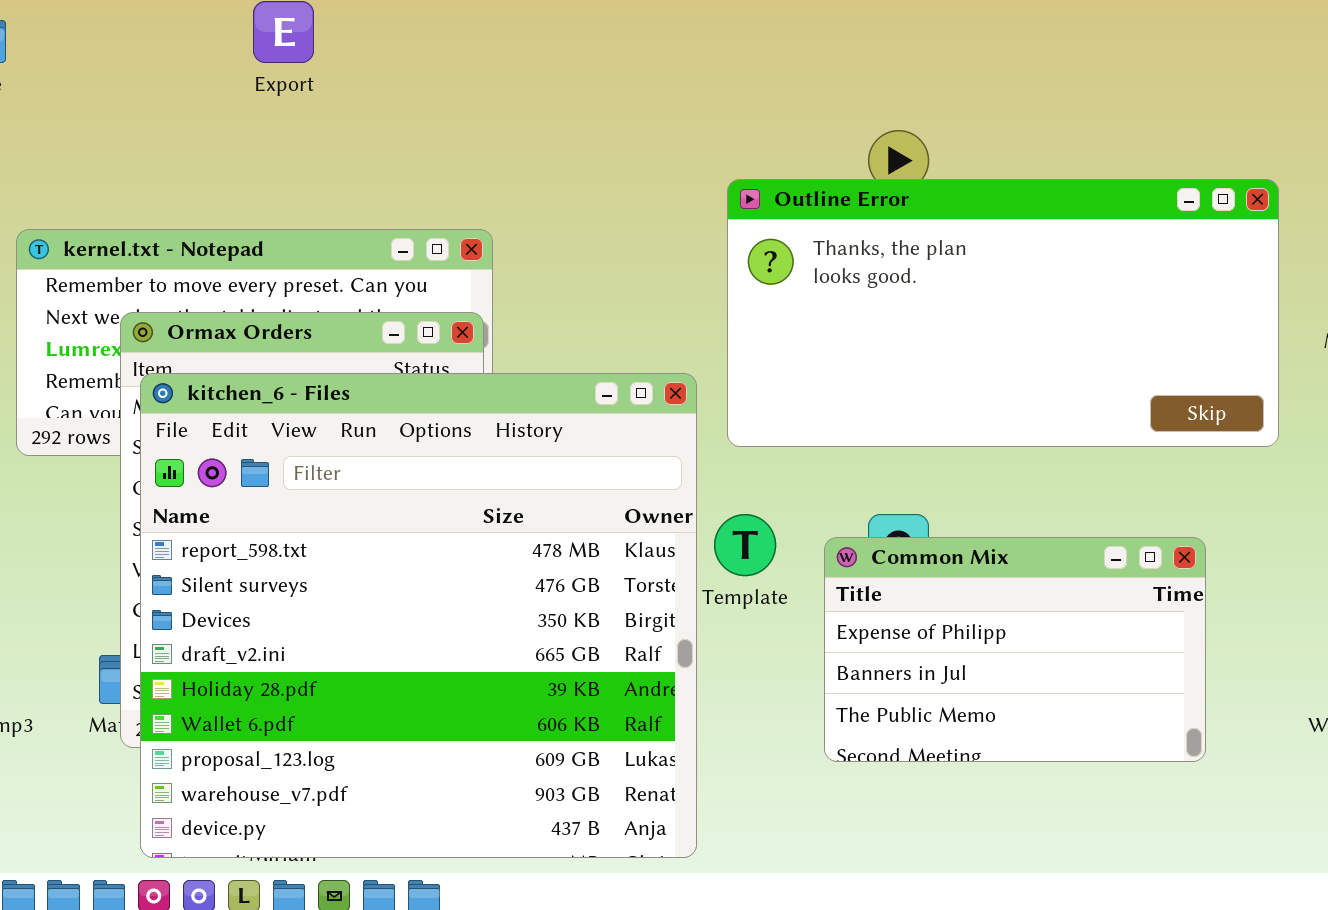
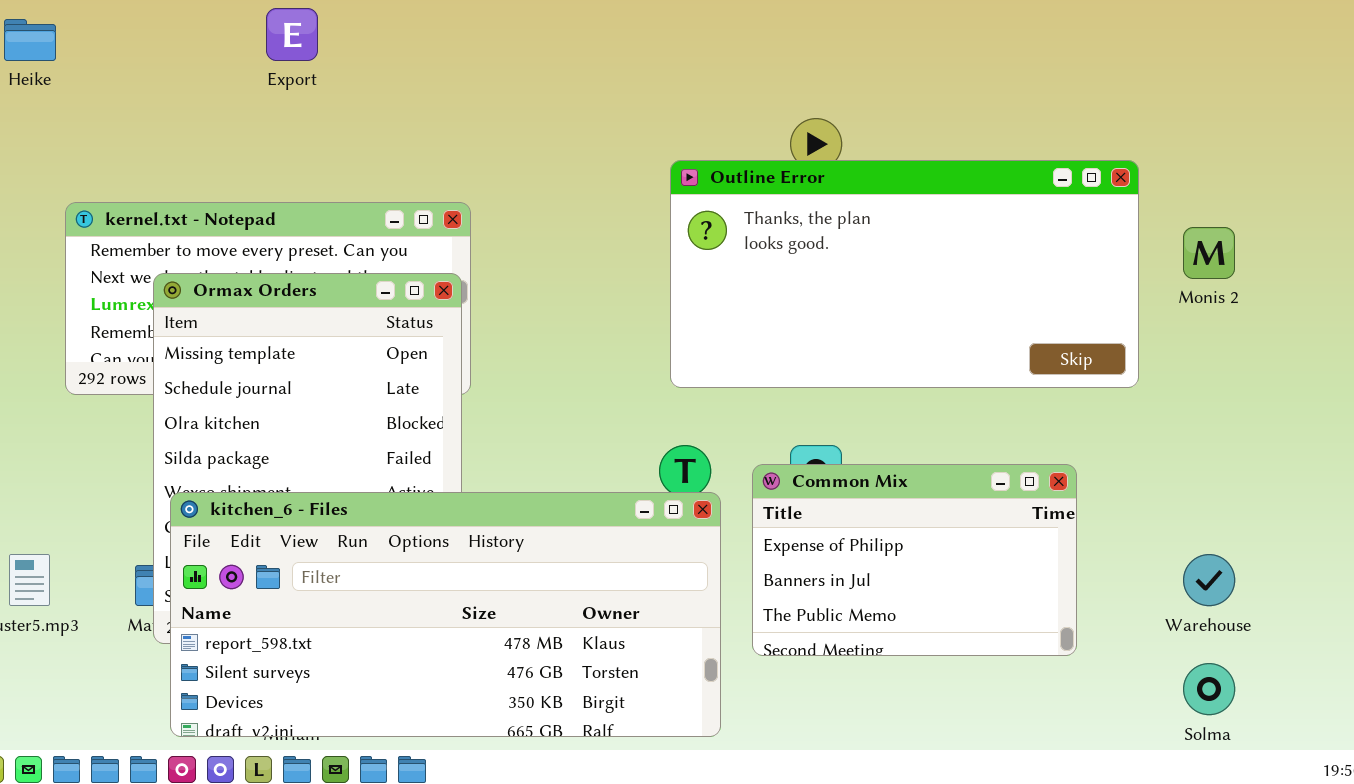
kitchen_6 - Files: [140,373,697,858] -> [170,492,721,737], resized

